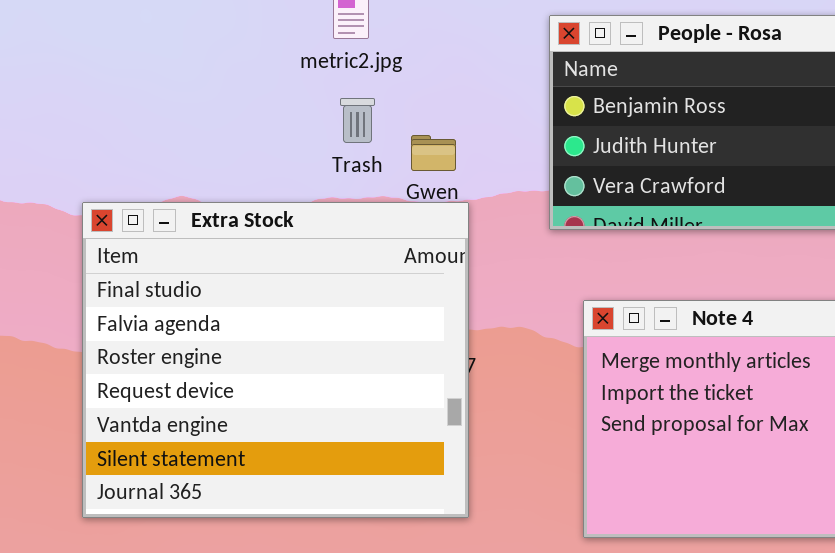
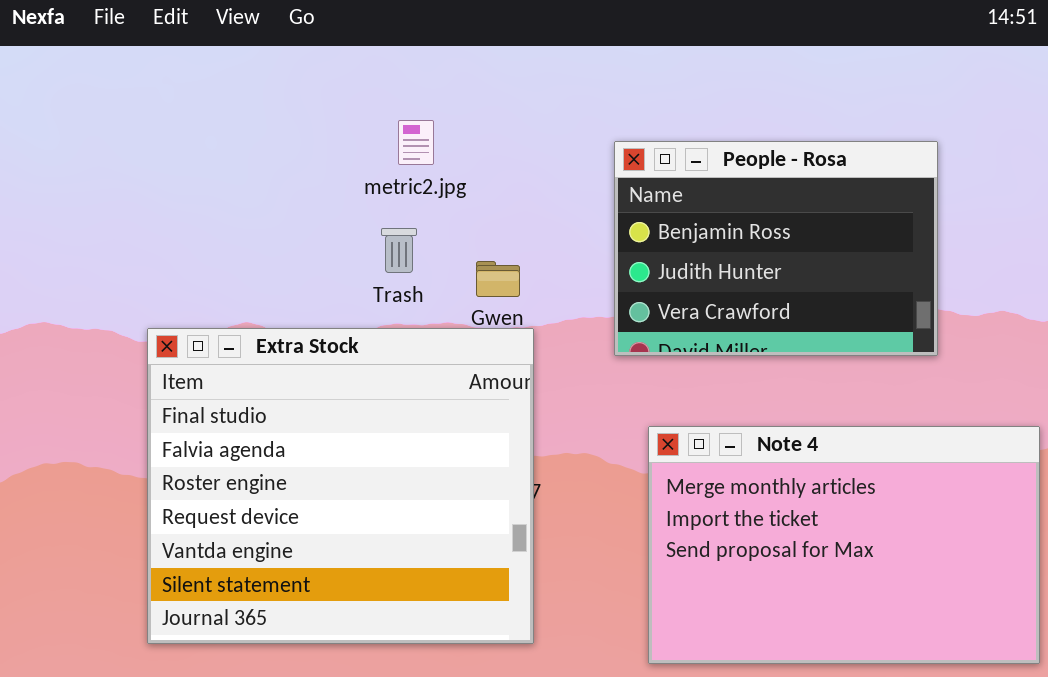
Trash: [340,98,375,143] -> [381,228,417,273], moved

